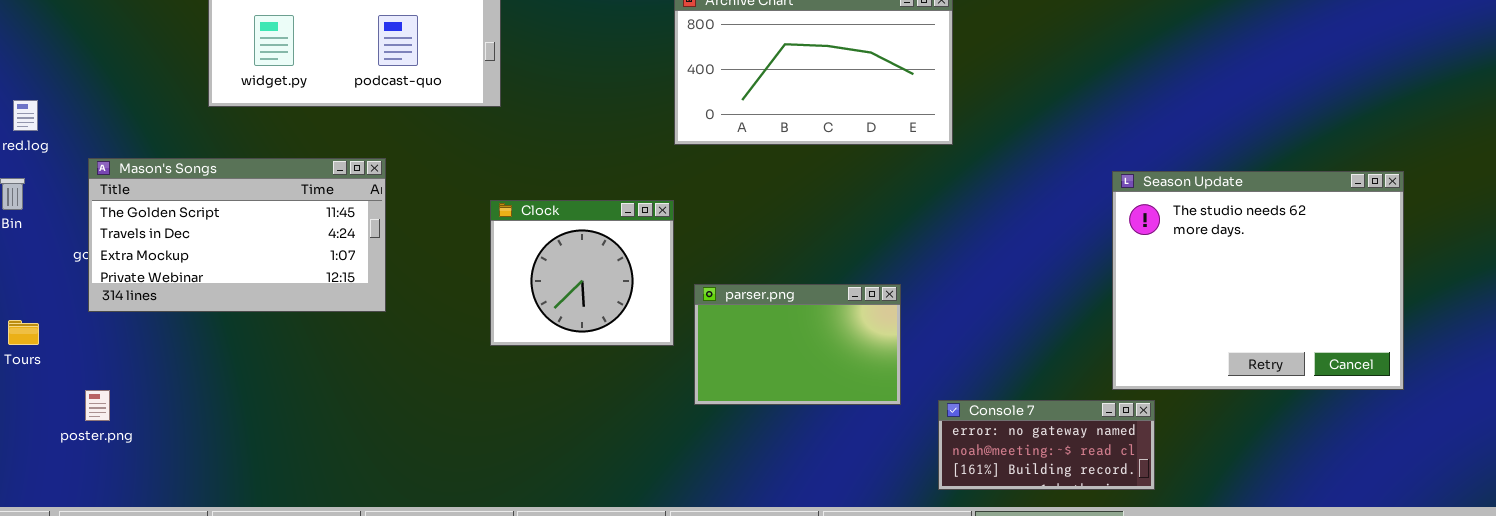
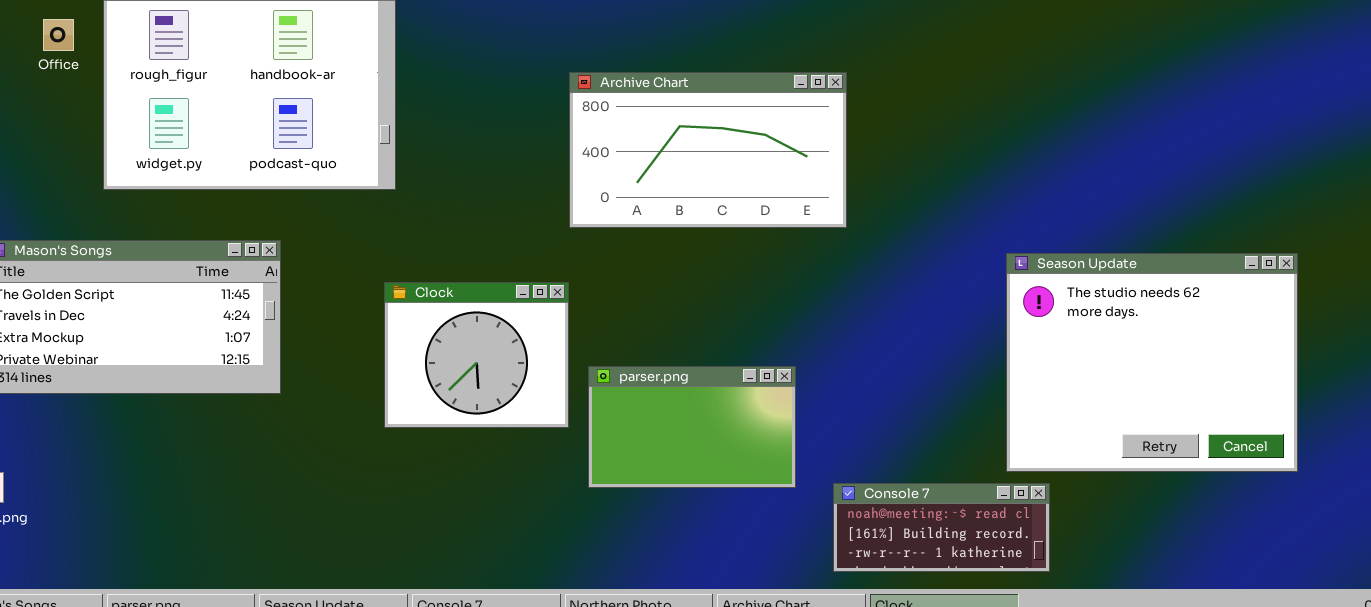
Console 7: [938,400,1155,490] -> [833,483,1050,572], scrolled down 1 row

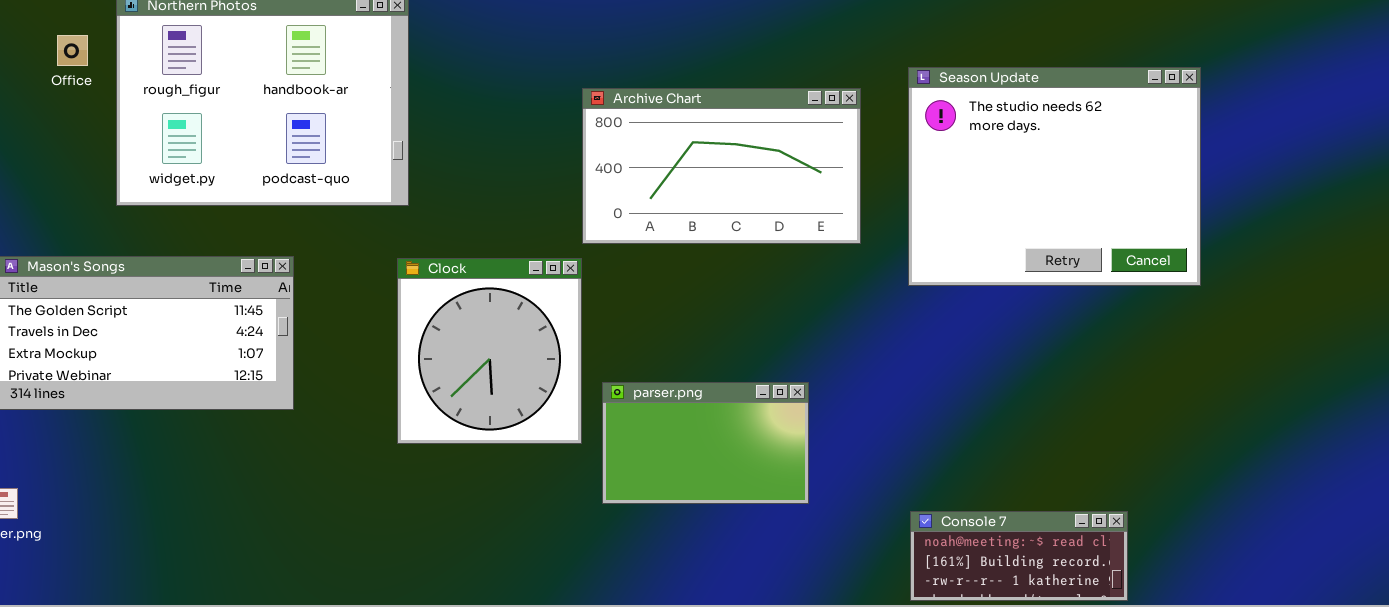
Season Update: [1006,253,1298,472] -> [908,67,1201,286], moved
Clock: [384,282,569,428] -> [397,258,582,444], resized
Console 7: [833,483,1050,572] -> [910,511,1128,601], moved

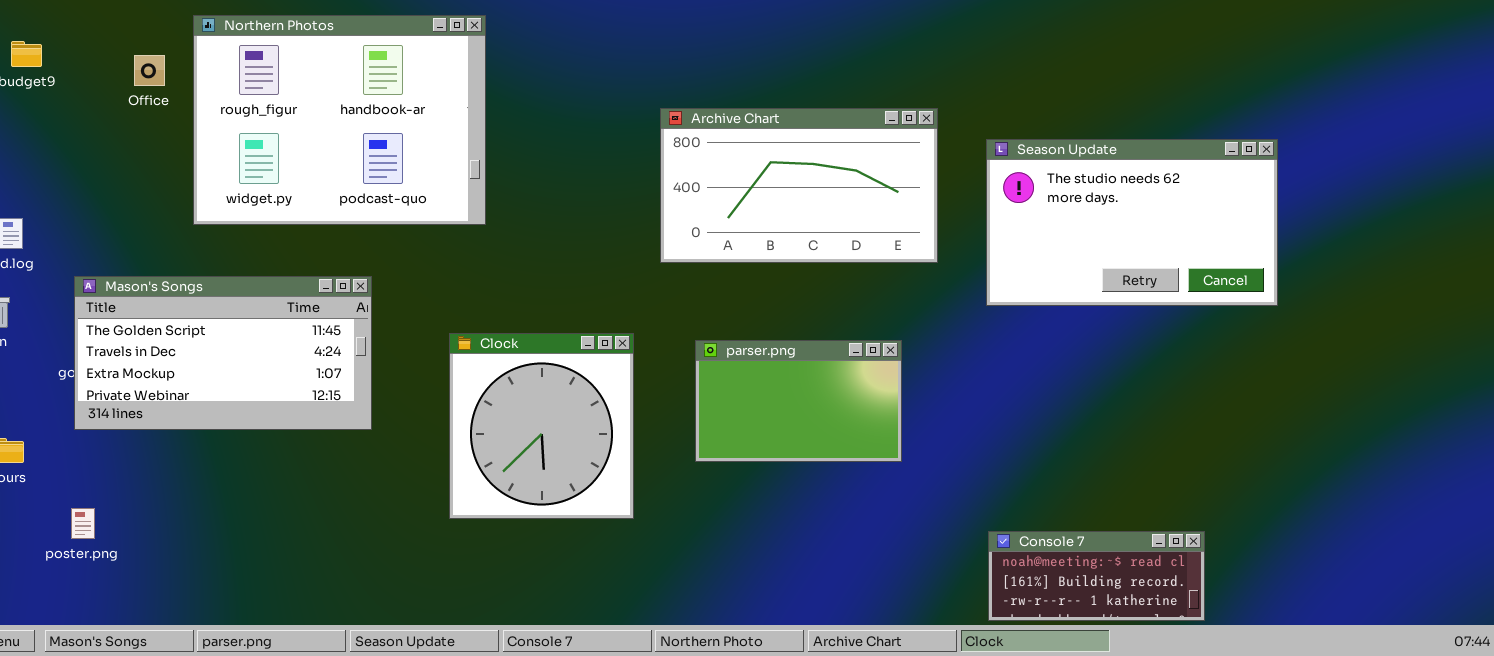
Season Update: [908,67,1201,286] -> [986,139,1278,306], resized
Clock: [397,258,582,444] -> [449,333,634,519], moved
parser.png: [602,382,809,504] -> [695,340,902,462], moved

